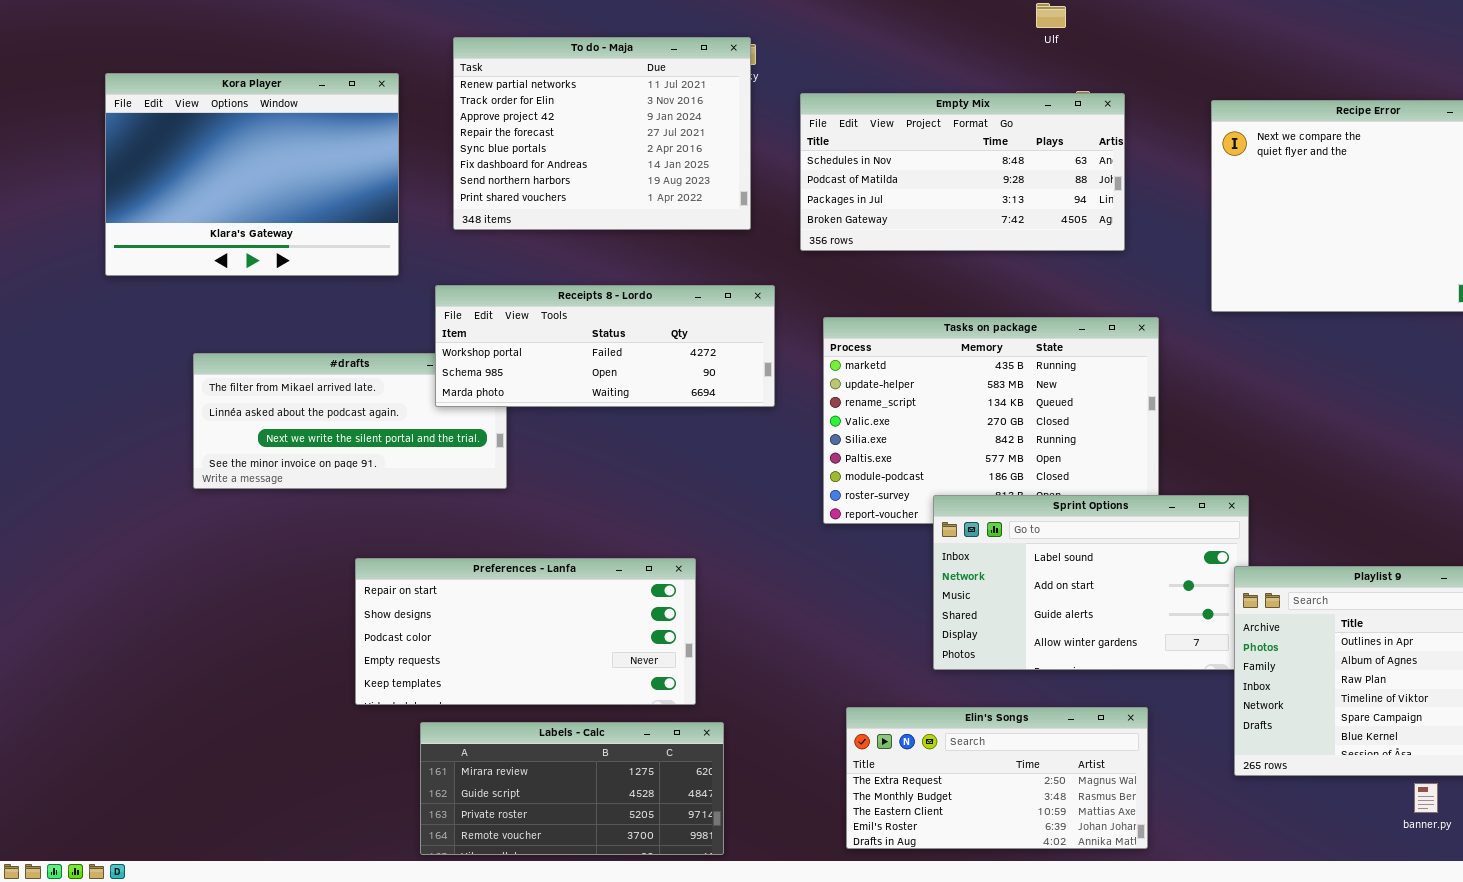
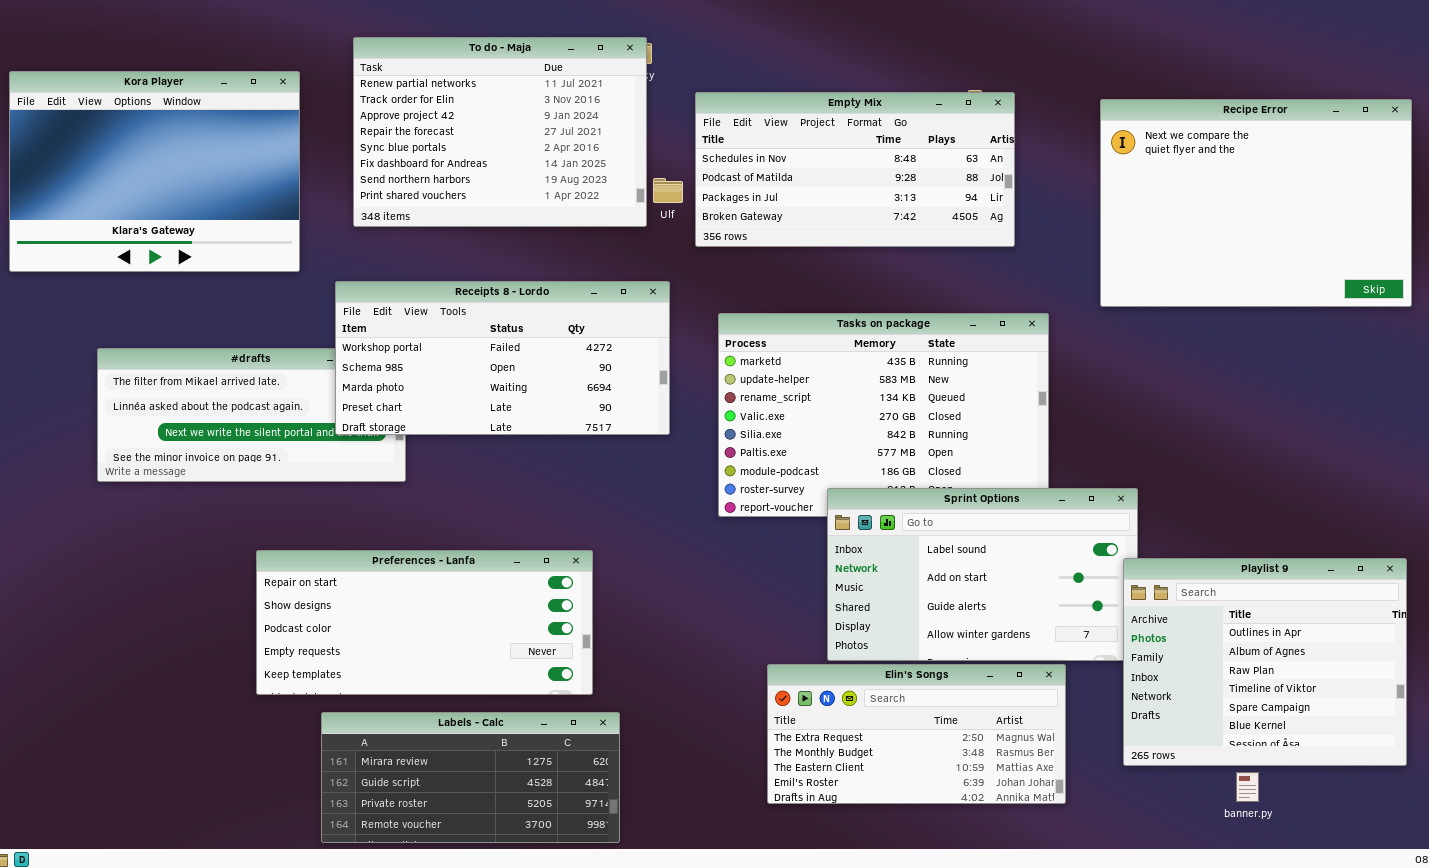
Ulf: [1036,3,1066,28] -> [653,178,683,203], moved
Receipts 8 - Lordo: [435,285,775,407] -> [335,281,670,435], resized
Elin's Songs: [846,707,1148,849] -> [767,664,1066,804], moved
banner.py: [1414,783,1438,813] -> [1236,772,1259,802], moved

